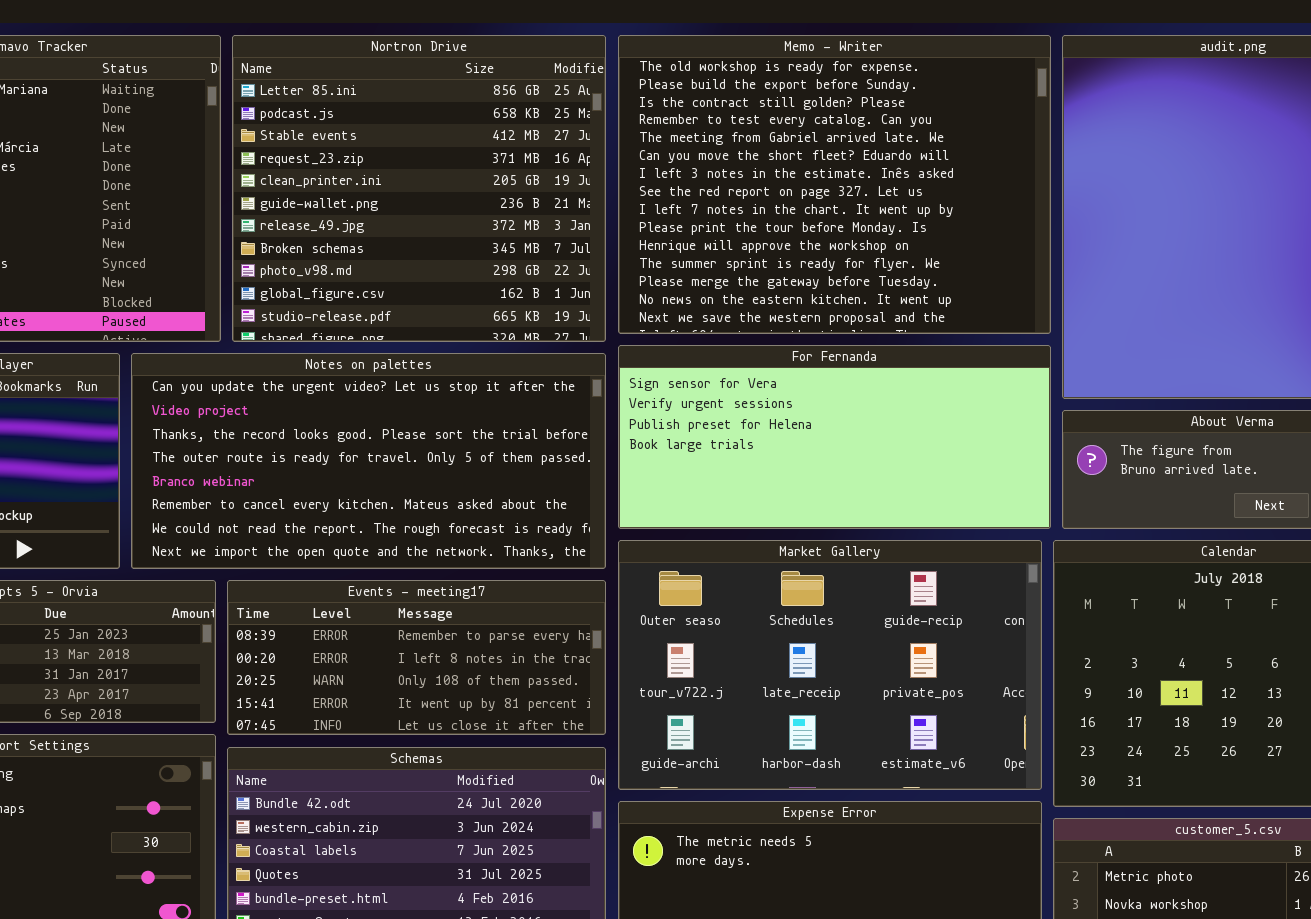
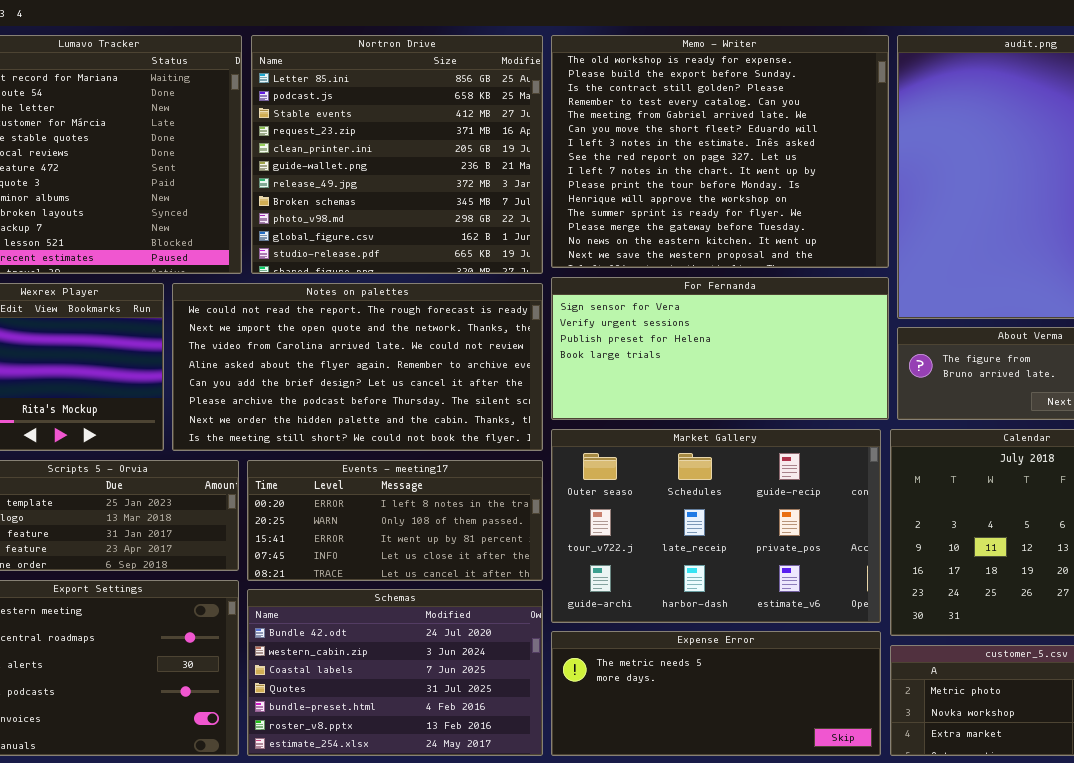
Notes on palettes: [131,353,606,569] -> [172,283,543,451], scrolled down 6 rows
Events - meeting17: [227,580,606,735] -> [247,460,543,581], scrolled down 1 row

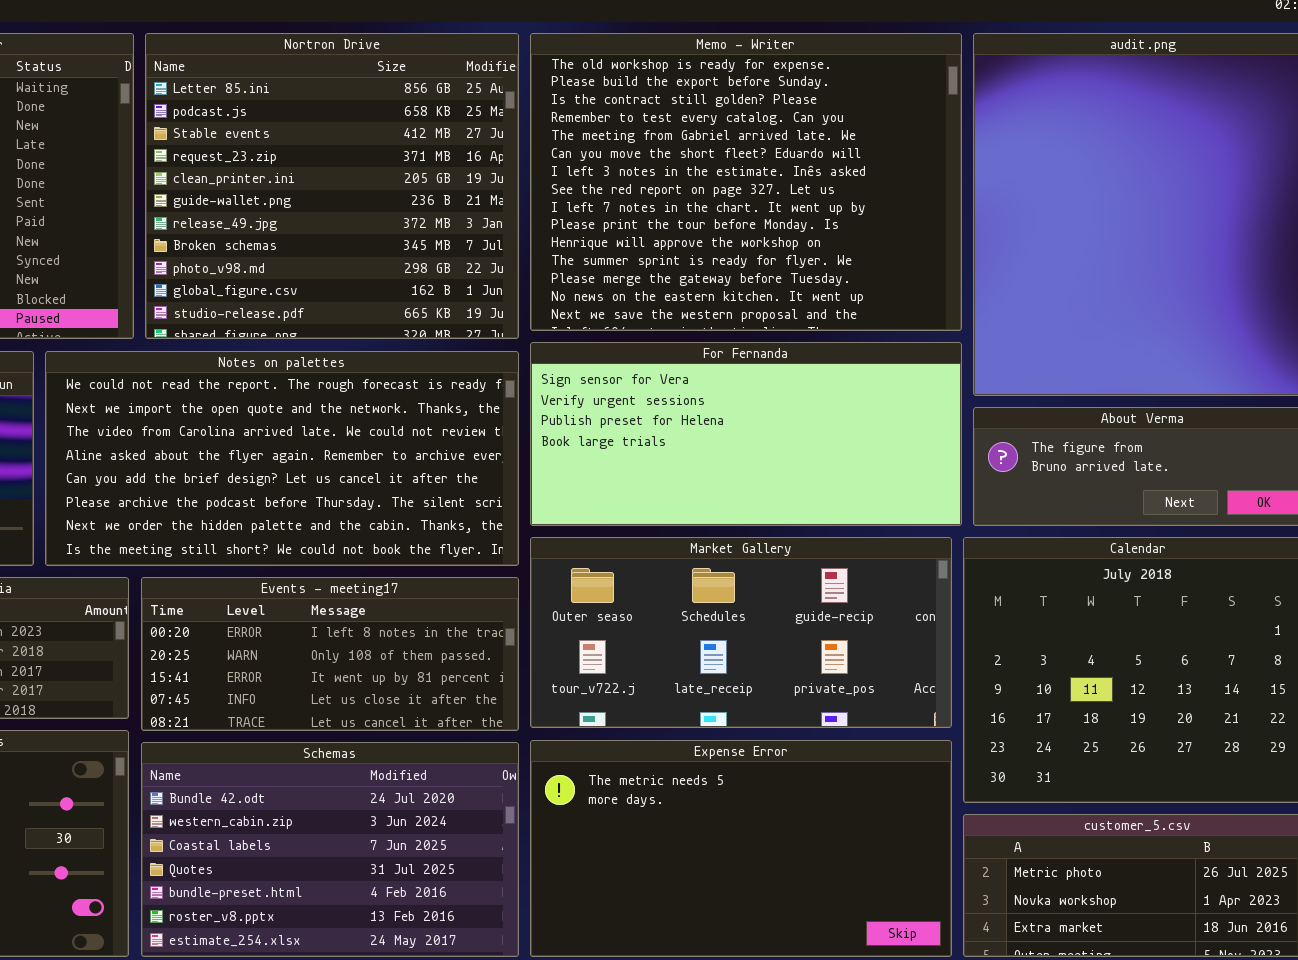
Market Gallery: [551,429,881,623] -> [530,537,952,728], resized
Expense Error: [551,631,881,756] -> [530,740,952,957], resized

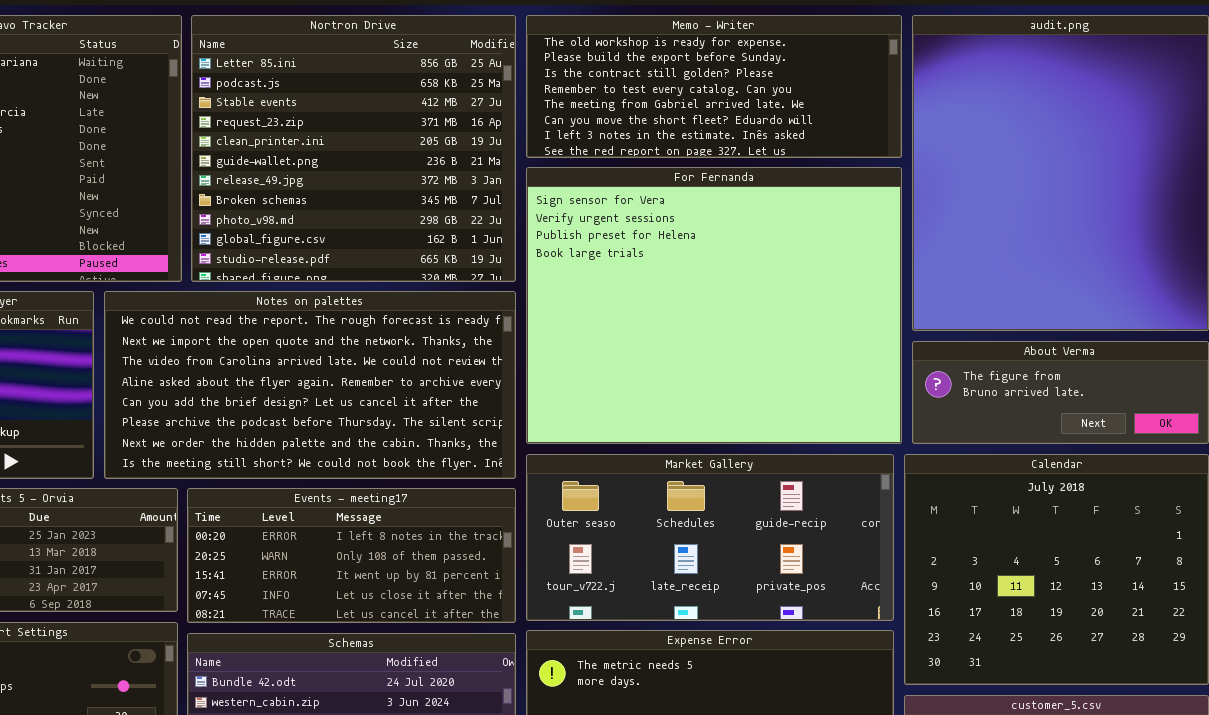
Memo - Writer: [530,33,962,331] -> [526,15,902,158], resized
For Fernanda: [530,342,962,526] -> [526,167,902,444], resized

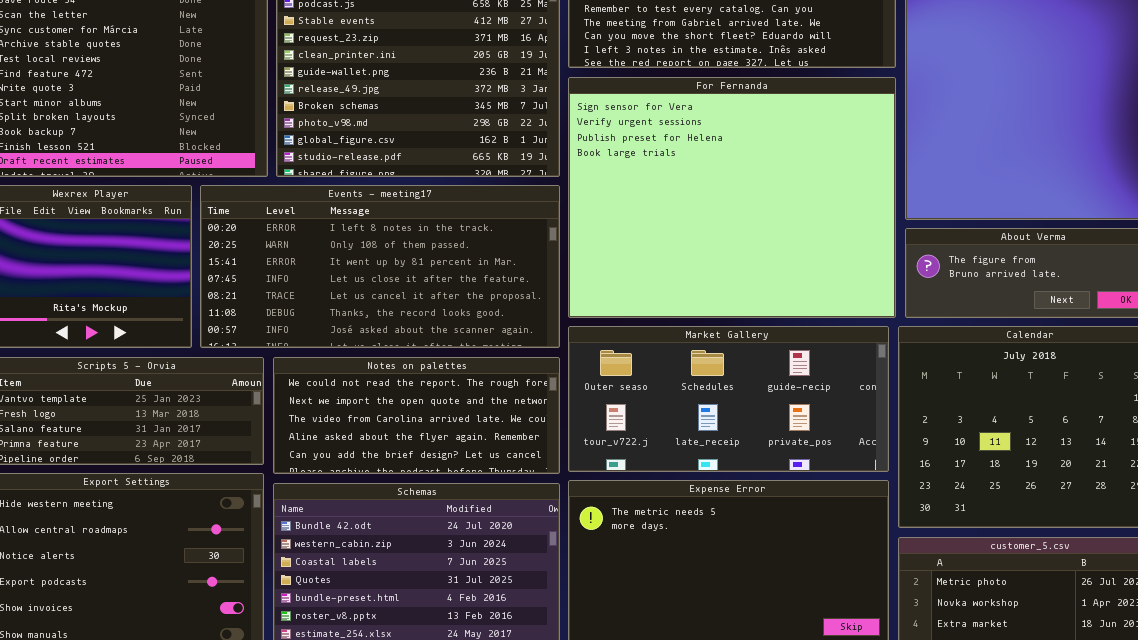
Notes on palettes: [104,291,516,479] -> [273,357,560,474], moved, resized
Events - meeting17: [187,488,516,623] -> [200,185,560,348], moved, resized

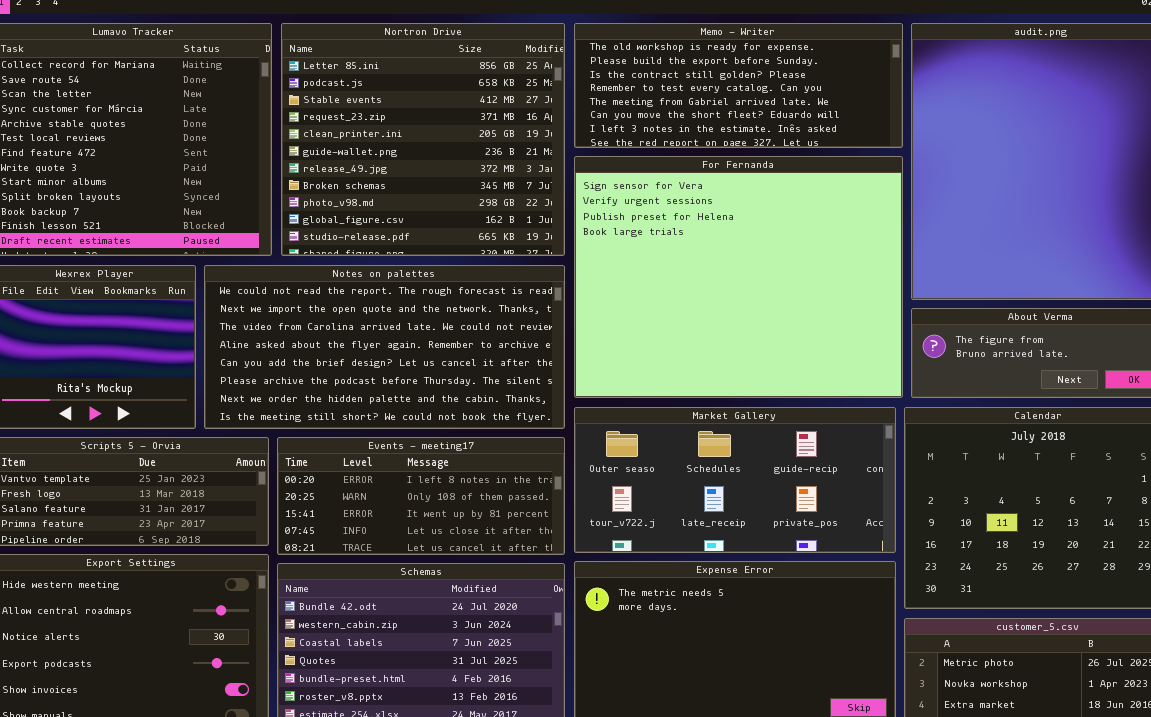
Events - meeting17: [200,185,560,348] -> [277,437,565,555], moved, resized
Notes on palettes: [273,357,560,474] -> [204,265,565,429], moved, resized

